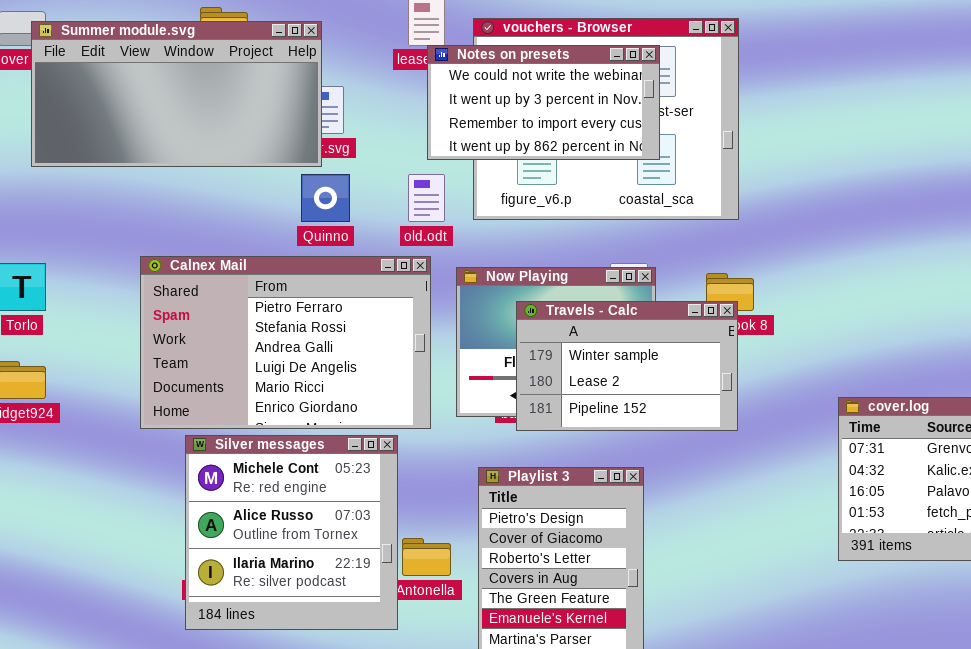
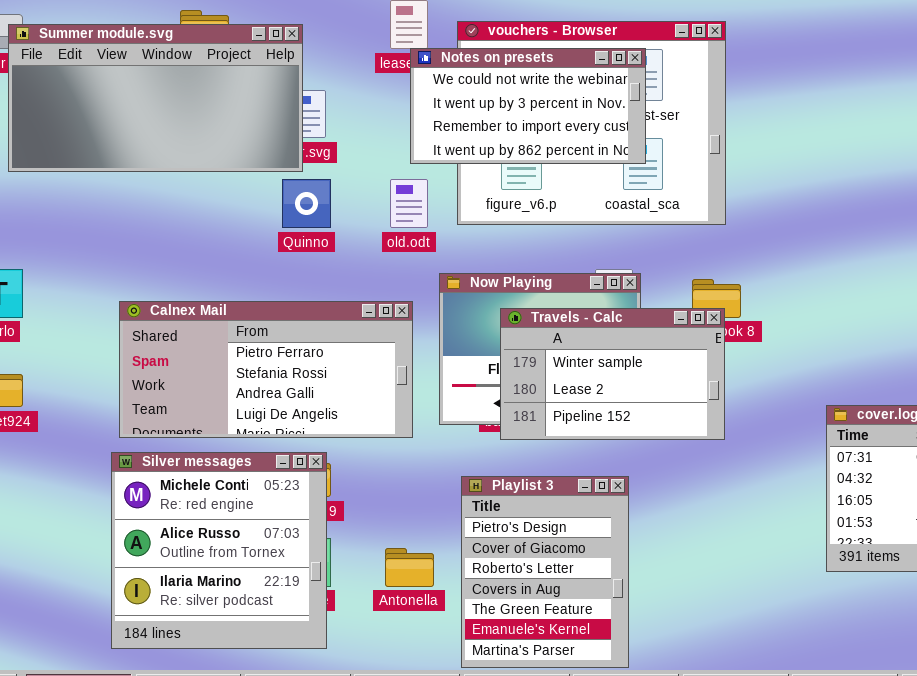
Calnex Mail: [140,256,431,429] -> [119,301,413,438], resized
Silver messages: [185,435,398,630] -> [111,452,327,649], moved

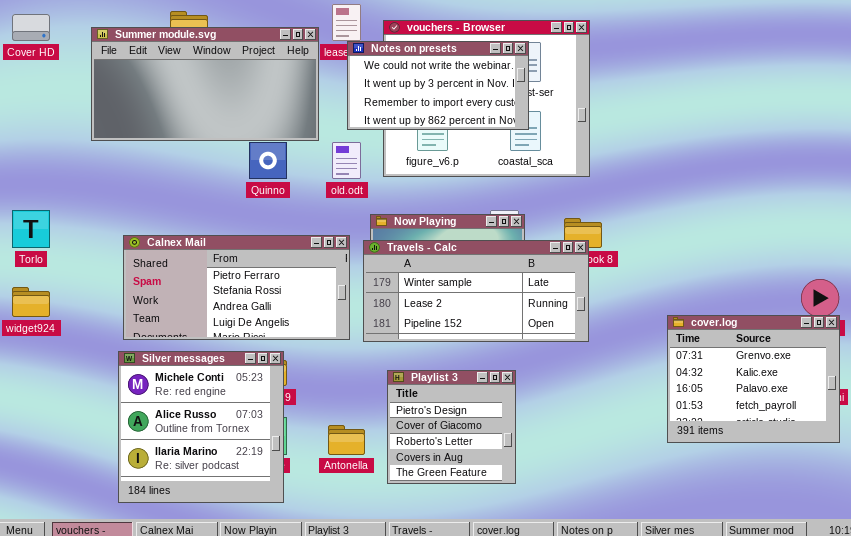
Summer module.svg: [8,24,303,172] -> [91,27,319,141], moved
Travels - Calc: [500,308,725,440] -> [363,240,589,342], resized
Playlist 3: [461,476,629,668] -> [387,370,516,484], resized

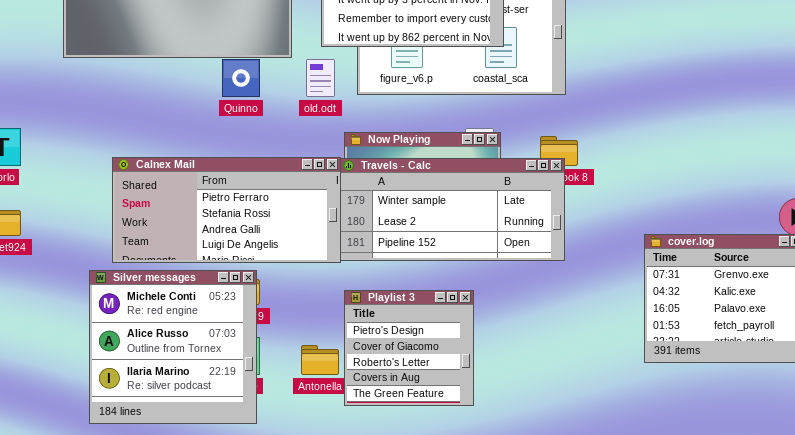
Calnex Mail: [123,235,350,340] -> [112,157,341,263], moved
Playlist 3: [387,370,516,484] -> [344,290,474,406], moved

